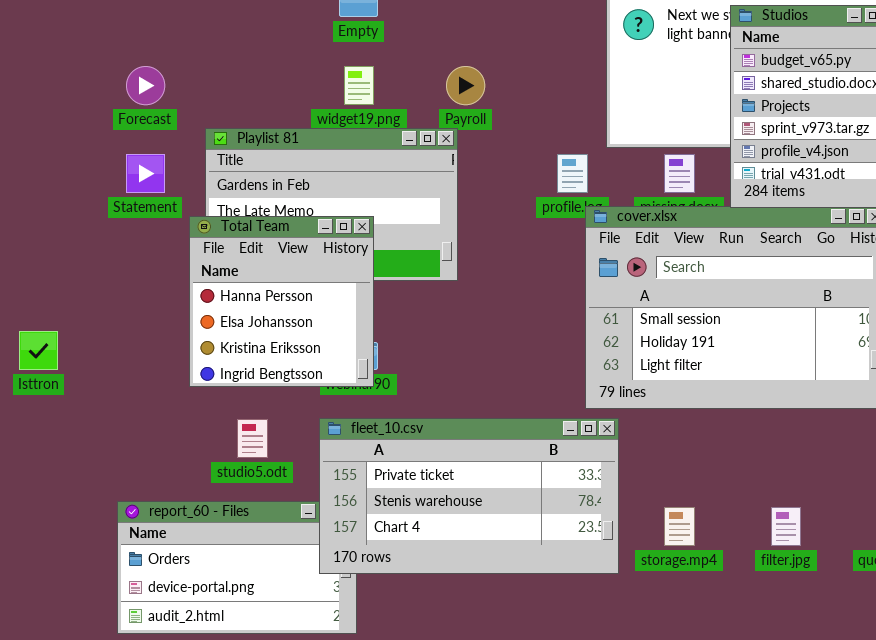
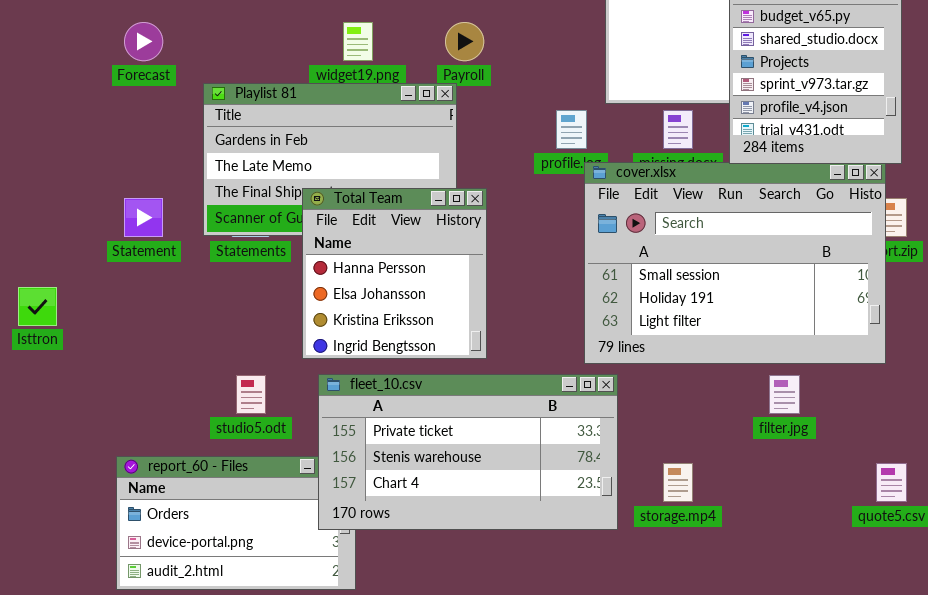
Statement: [126,154,165,193] -> [124,198,163,237], moved
Total Team: [189,216,374,387] -> [302,188,487,359], moved
filter.jpg: [771,507,801,546] -> [769,375,800,414], moved

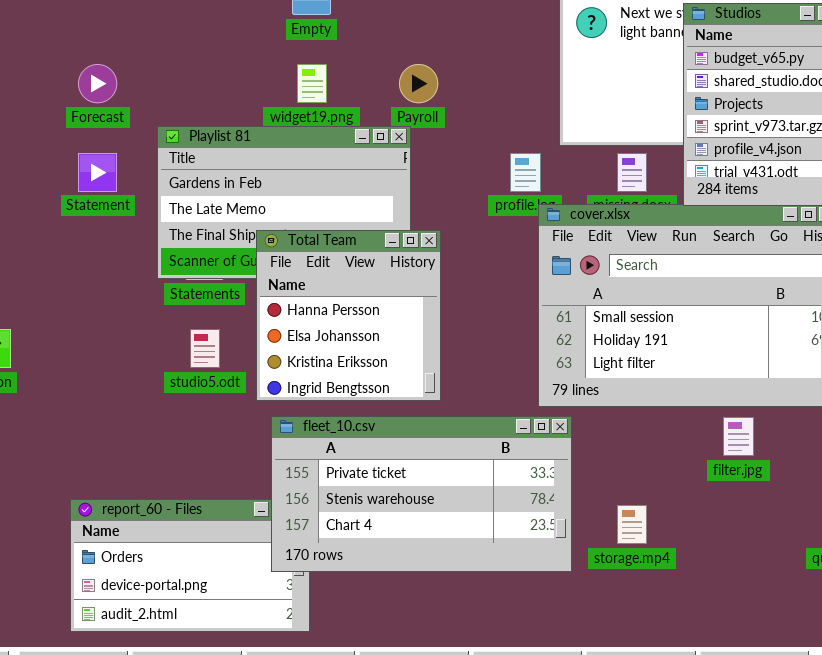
Statement: [124,198,163,237] -> [78,153,117,192], moved
studio5.odt: [236,375,266,414] -> [190,329,220,368], moved

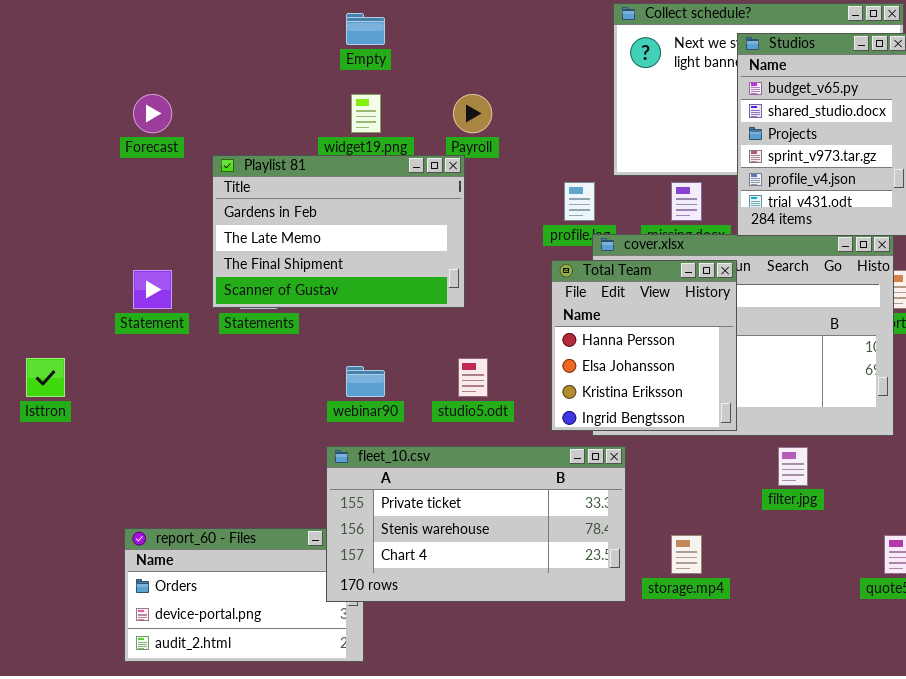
Statement: [78,153,117,192] -> [133,270,172,309], moved
Total Team: [256,230,441,401] -> [551,260,737,431], moved
studio5.odt: [190,329,220,368] -> [458,358,488,397], moved

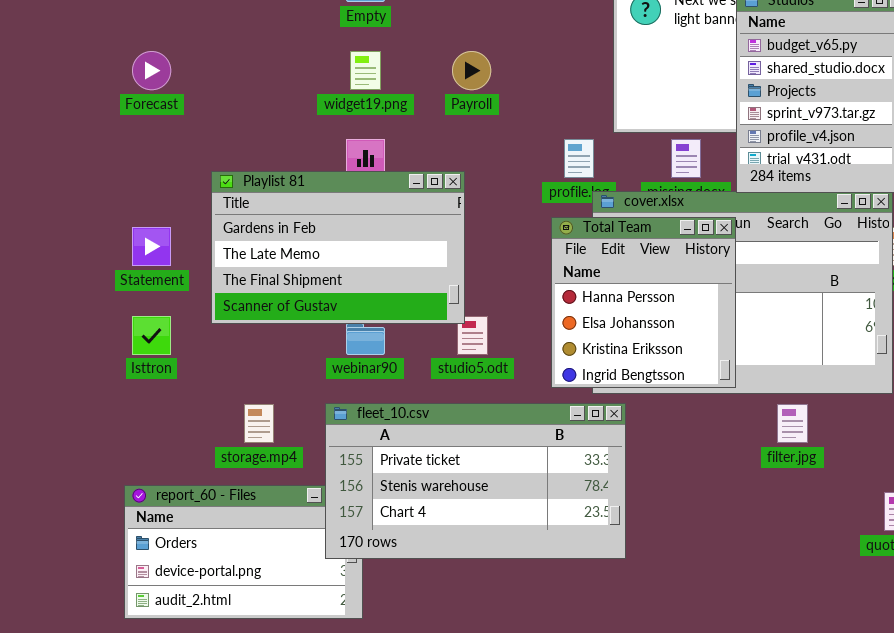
Playlist 81: [212,155,465,308] -> [211,171,465,324], moved
Isttron: [26,358,65,397] -> [132,316,171,355], moved
storage.mp4: [671,535,702,574] -> [244,404,274,443], moved

